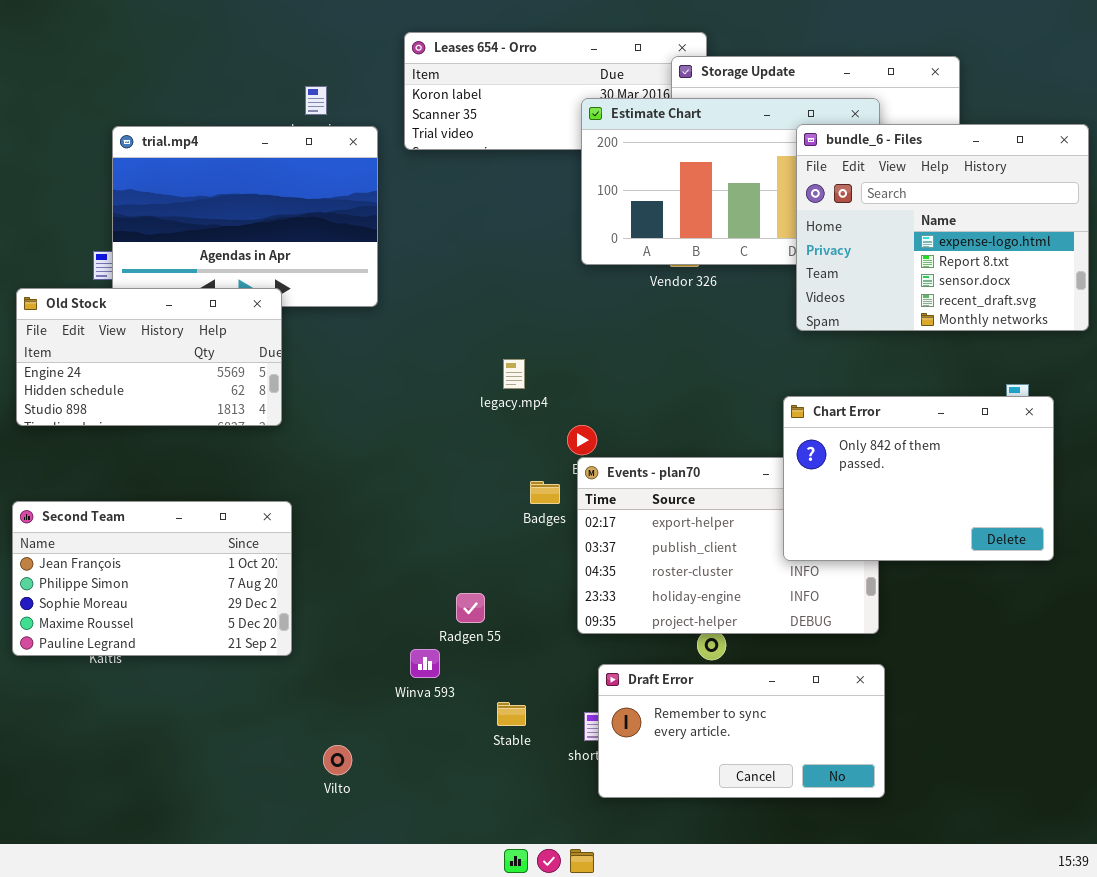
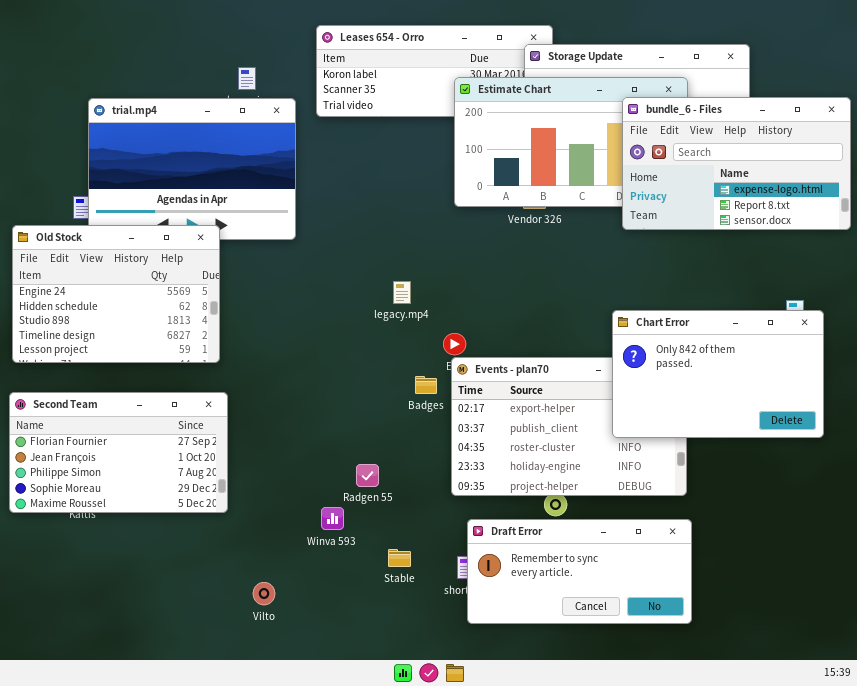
bundle_6 - Files: [796,124,1089,331] -> [622,97,851,230], resized
Old Stock: [16,288,282,426] -> [12,225,220,363], resized
Second Team: [12,501,292,656] -> [9,392,228,513], scrolled up 1 row

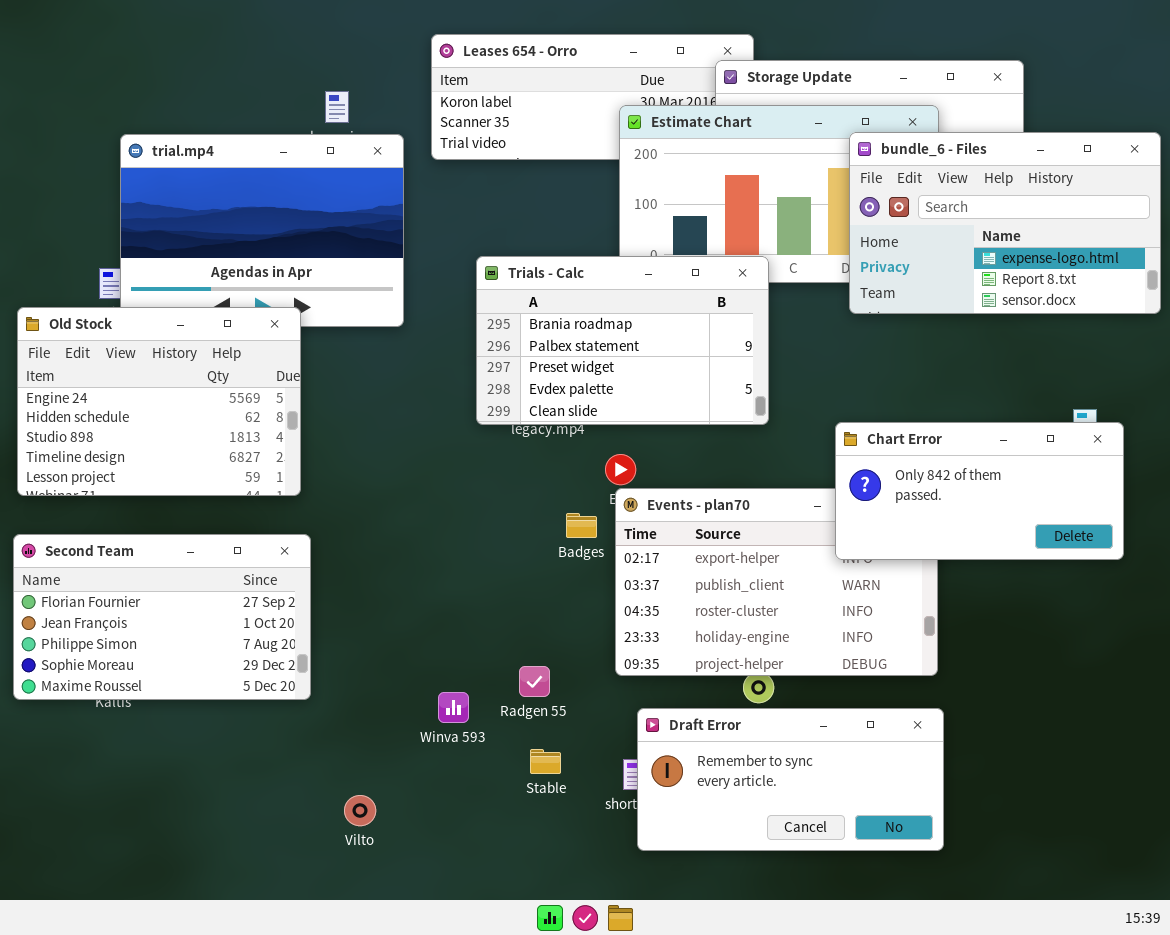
Trials - Calc: none -> [476,256,769,425], opened
Chart Error: [612,310,824,438] -> [835,422,1124,560], resized
Radgen 55: [356,464,379,487] -> [519,666,550,697], moved

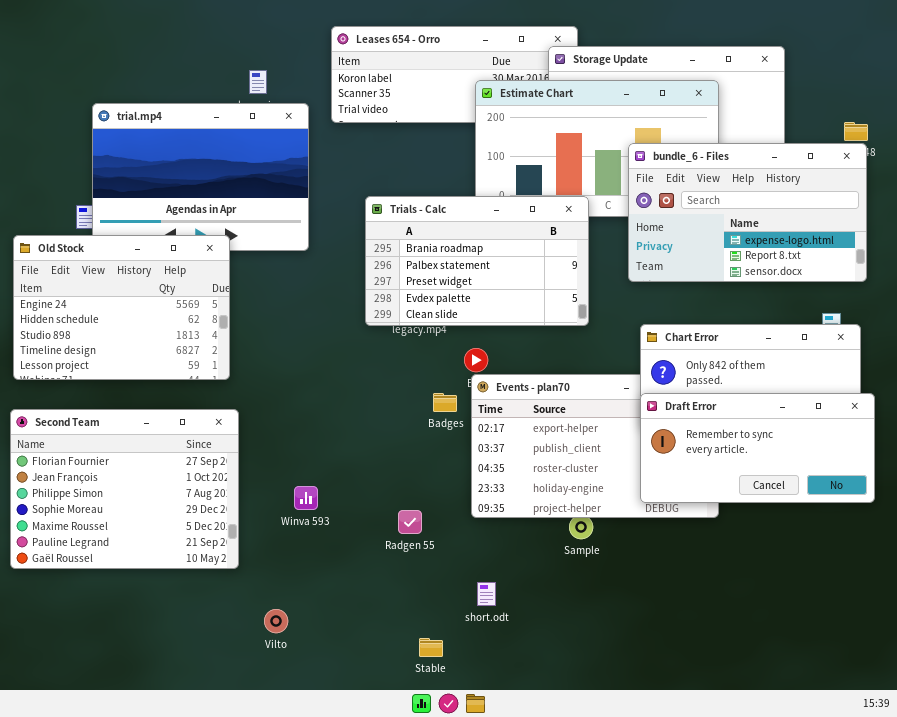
bundle_6 - Files: [849,132,1161,314] -> [628,143,867,282], moved
Second Team: [13,534,311,700] -> [10,409,239,569], resized
Winva 593: [438,692,469,723] -> [294,486,318,510], moved
Draft Error: [637,708,944,851] -> [640,393,875,503], moved
Stable: [530,749,561,774] -> [419,638,443,657], moved

